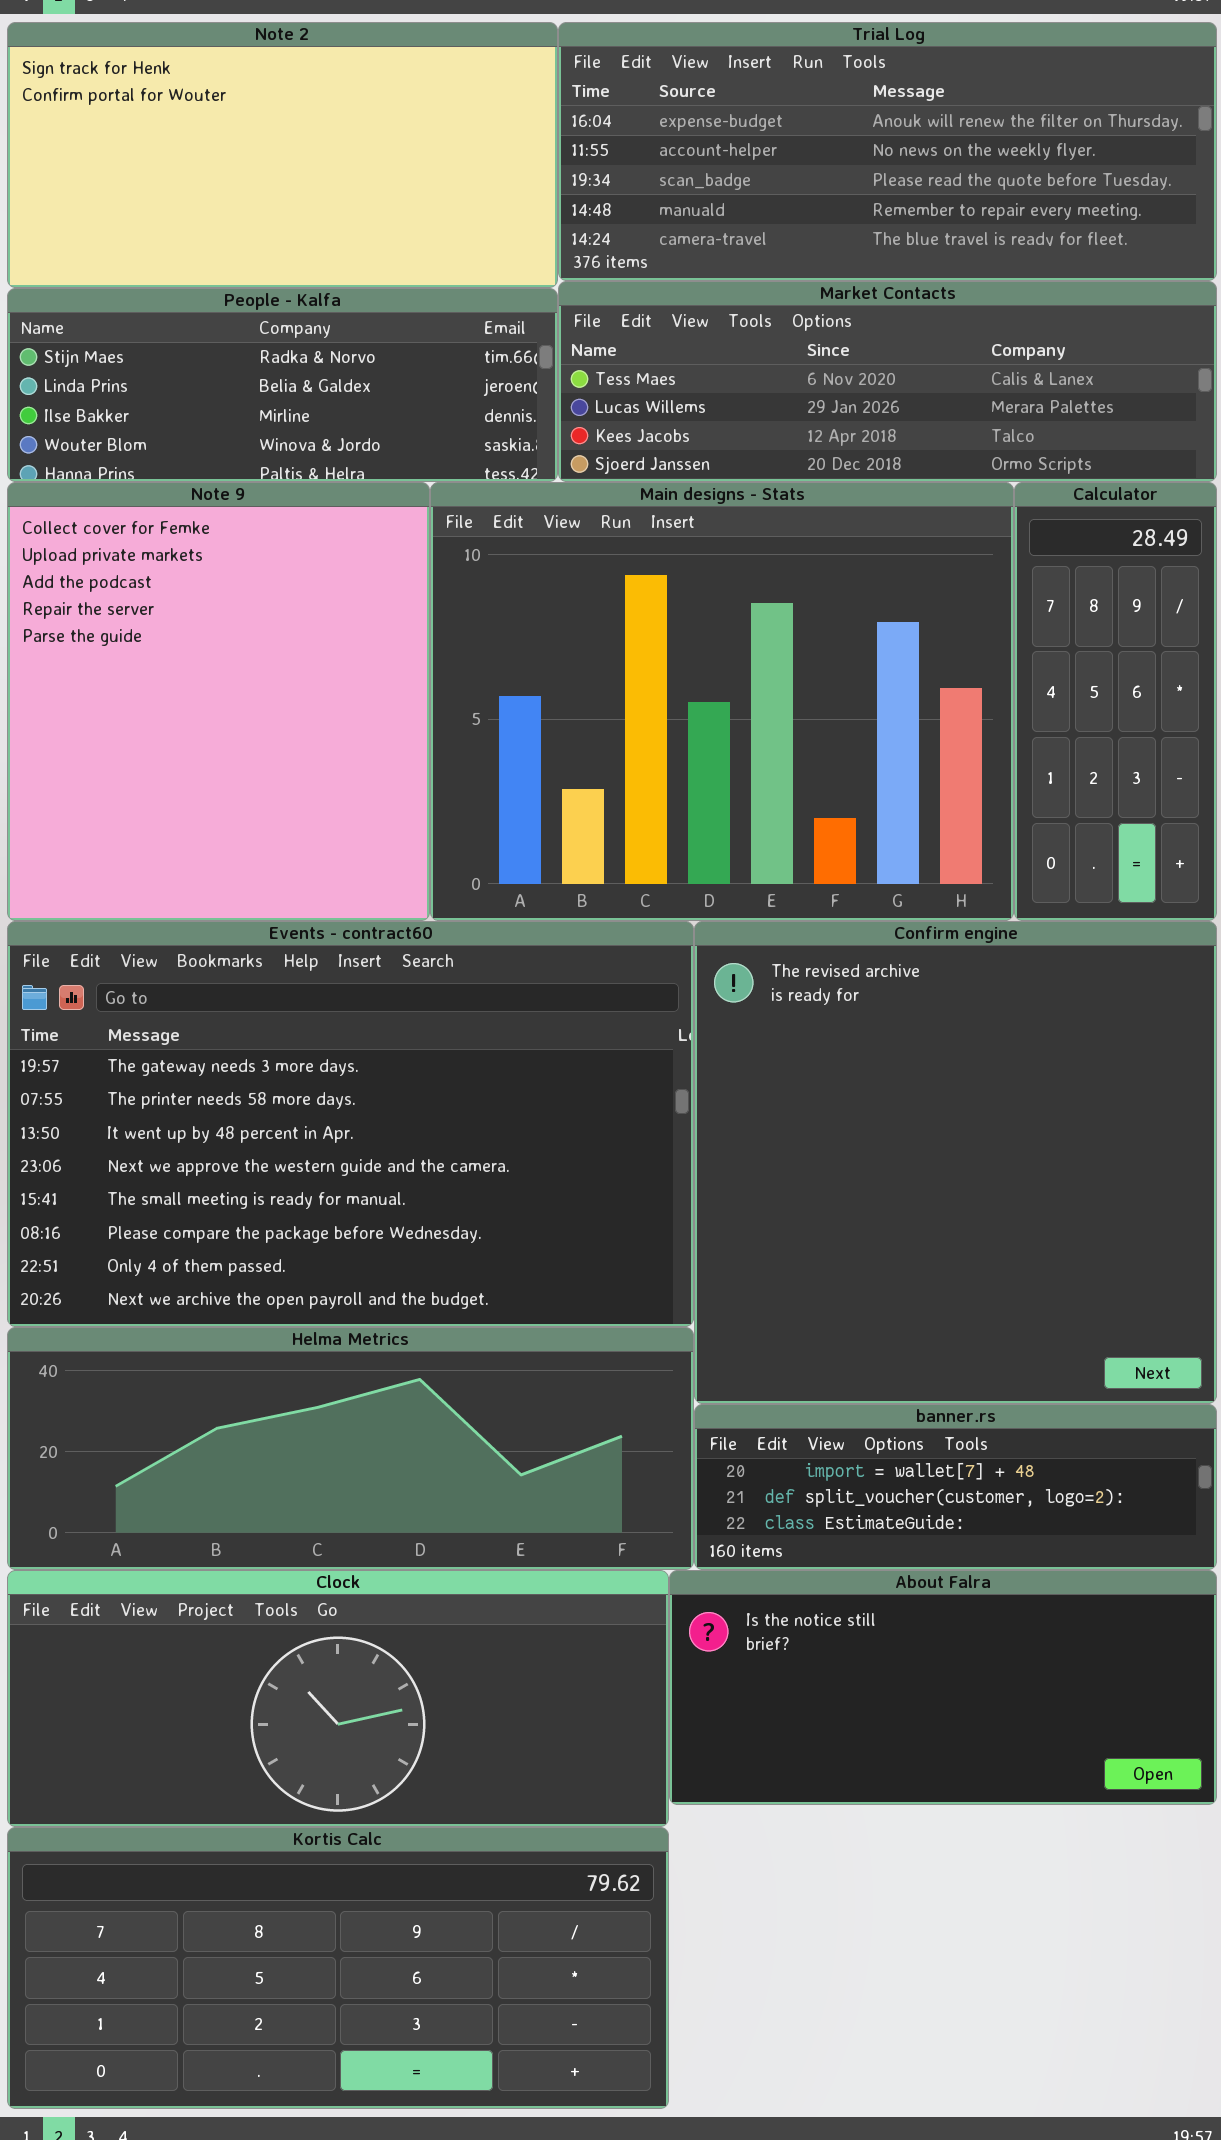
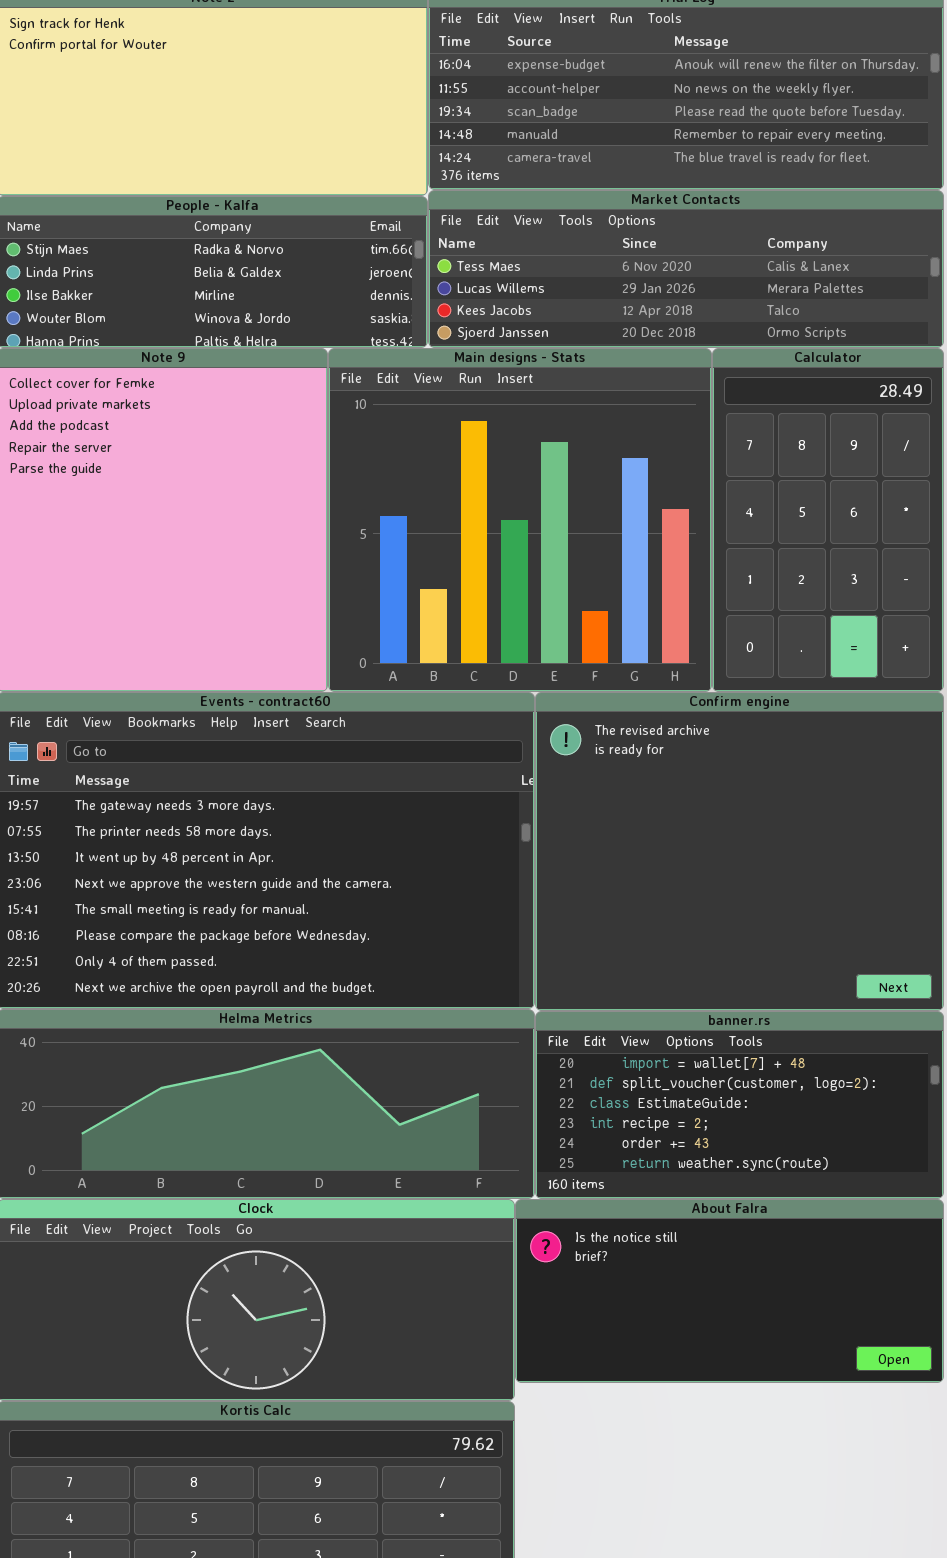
Main designs - Stats: [430,482,1014,921] -> [328,348,712,692], resized
Calculator: [1014,482,1217,921] -> [712,348,944,692], resized
Confirm engine: [694,921,1217,1404] -> [535,692,944,1011], resized
banner.rs: [694,1404,1217,1570] -> [535,1011,944,1199], resized

